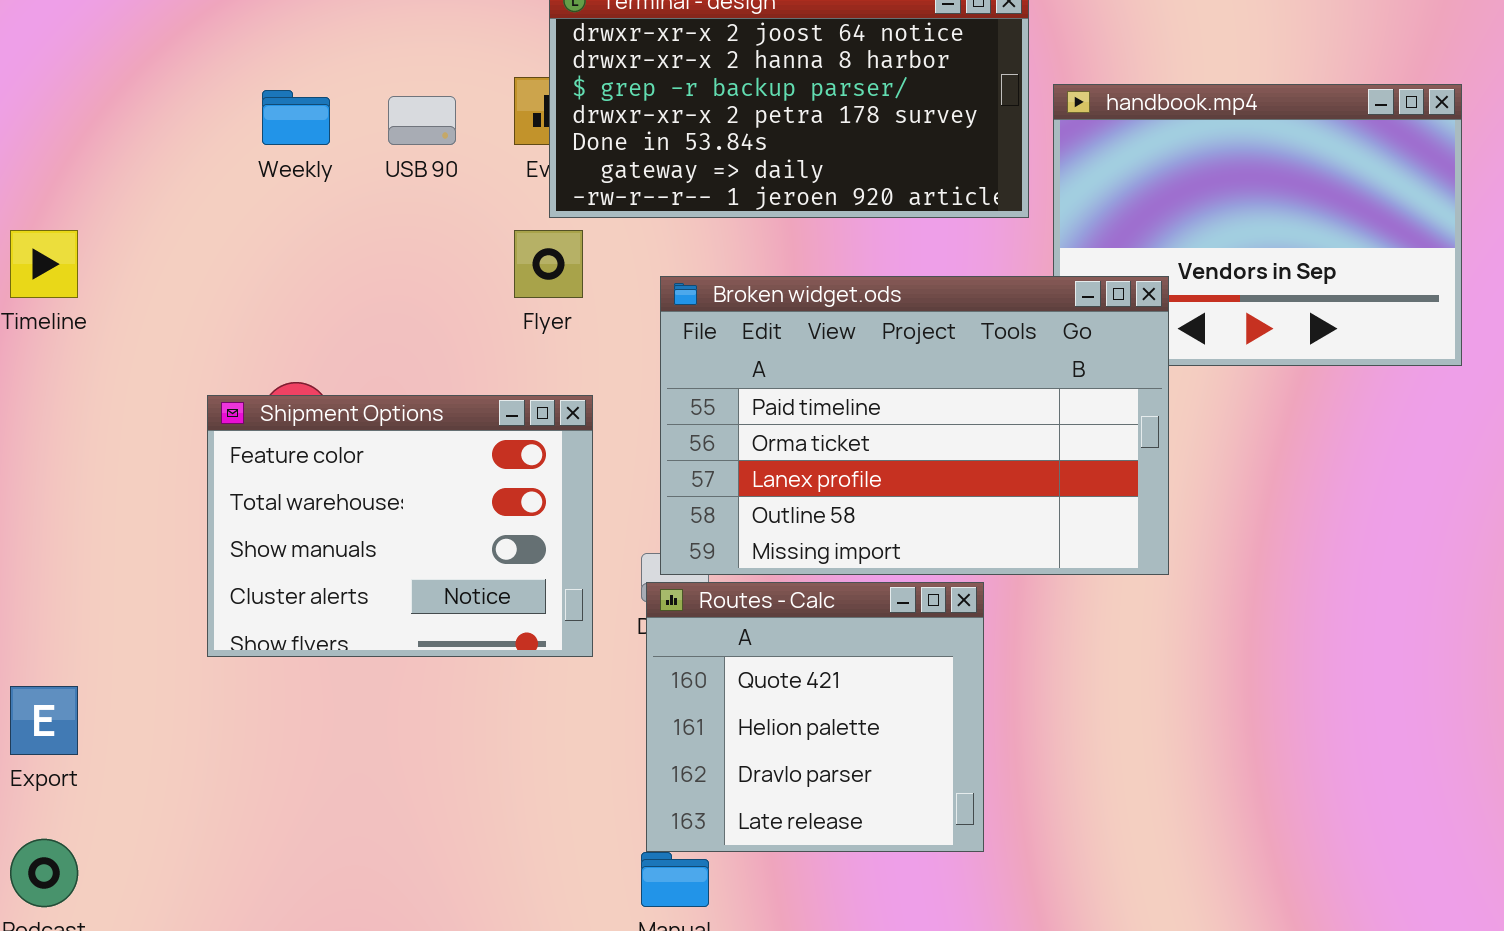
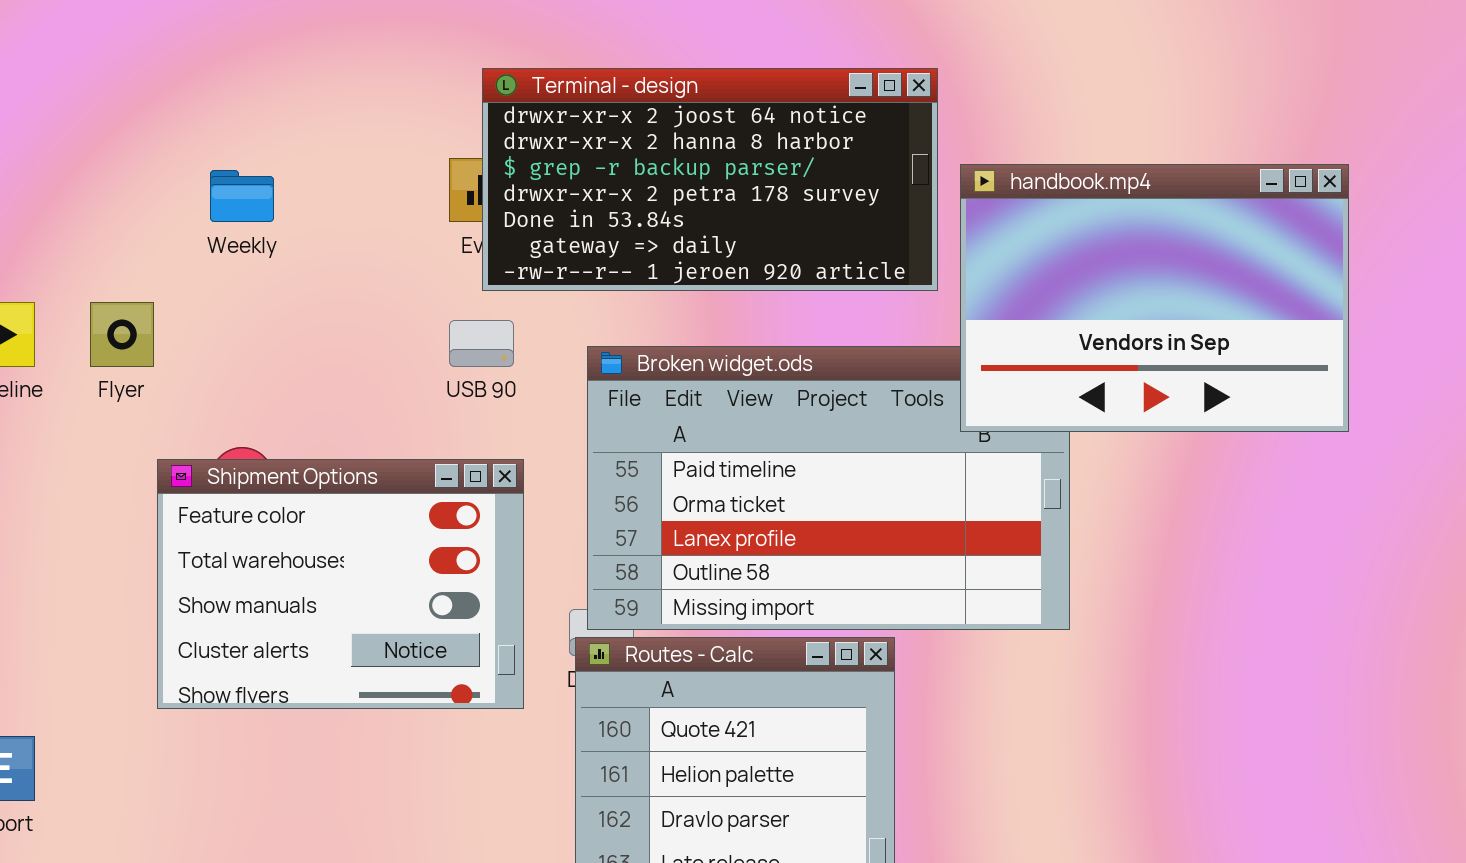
handbook.mp4: [1053,84,1462,366] -> [960,164,1349,432], raised
USB 90: [388,96,456,145] -> [449,320,514,367], moved
Flyer: [514,230,583,298] -> [90,302,154,367], moved

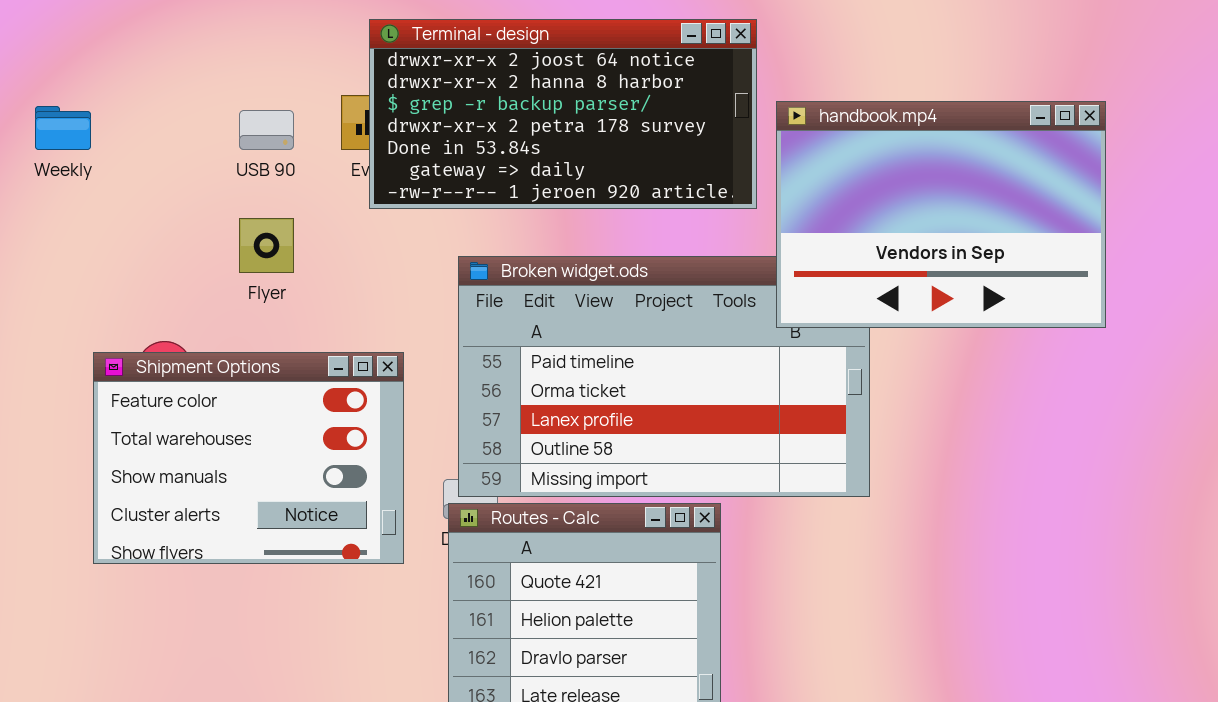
Weekly: [210,170,274,222] -> [35,106,91,150], moved
Flyer: [90,302,154,367] -> [239,218,294,273], moved
USB 90: [449,320,514,367] -> [239,110,294,150], moved

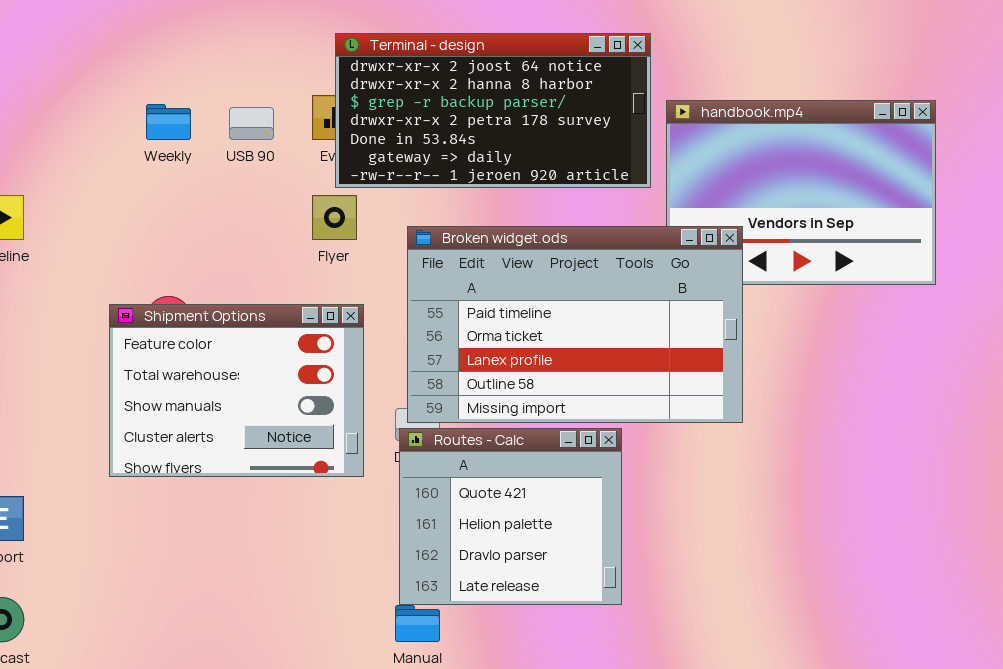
Weekly: [35,106,91,150] -> [146,104,191,140], moved
Flyer: [239,218,294,273] -> [312,195,357,240], moved
Broken widget.ods: [458,256,870,497] -> [407,226,743,423], raised

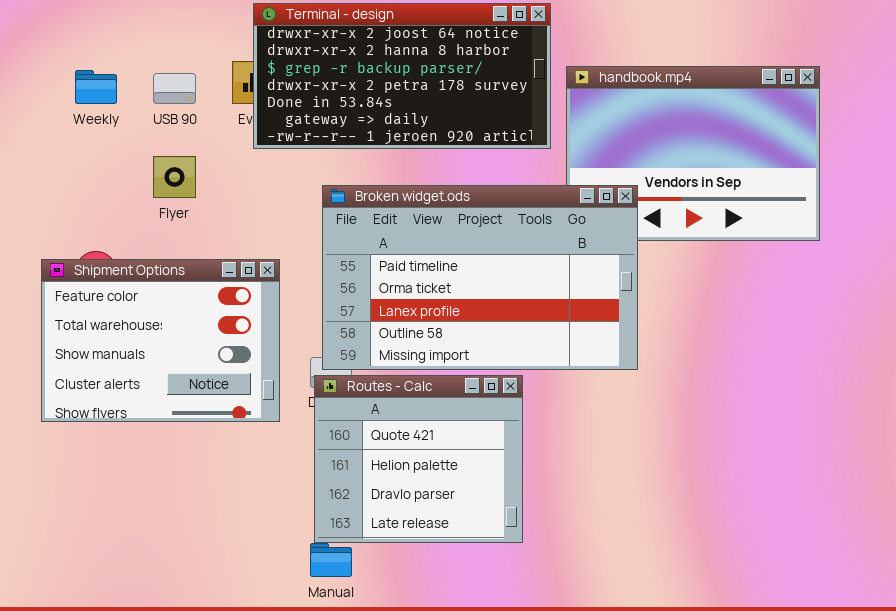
Flyer: [312,195,357,240] -> [153,156,196,198], moved

